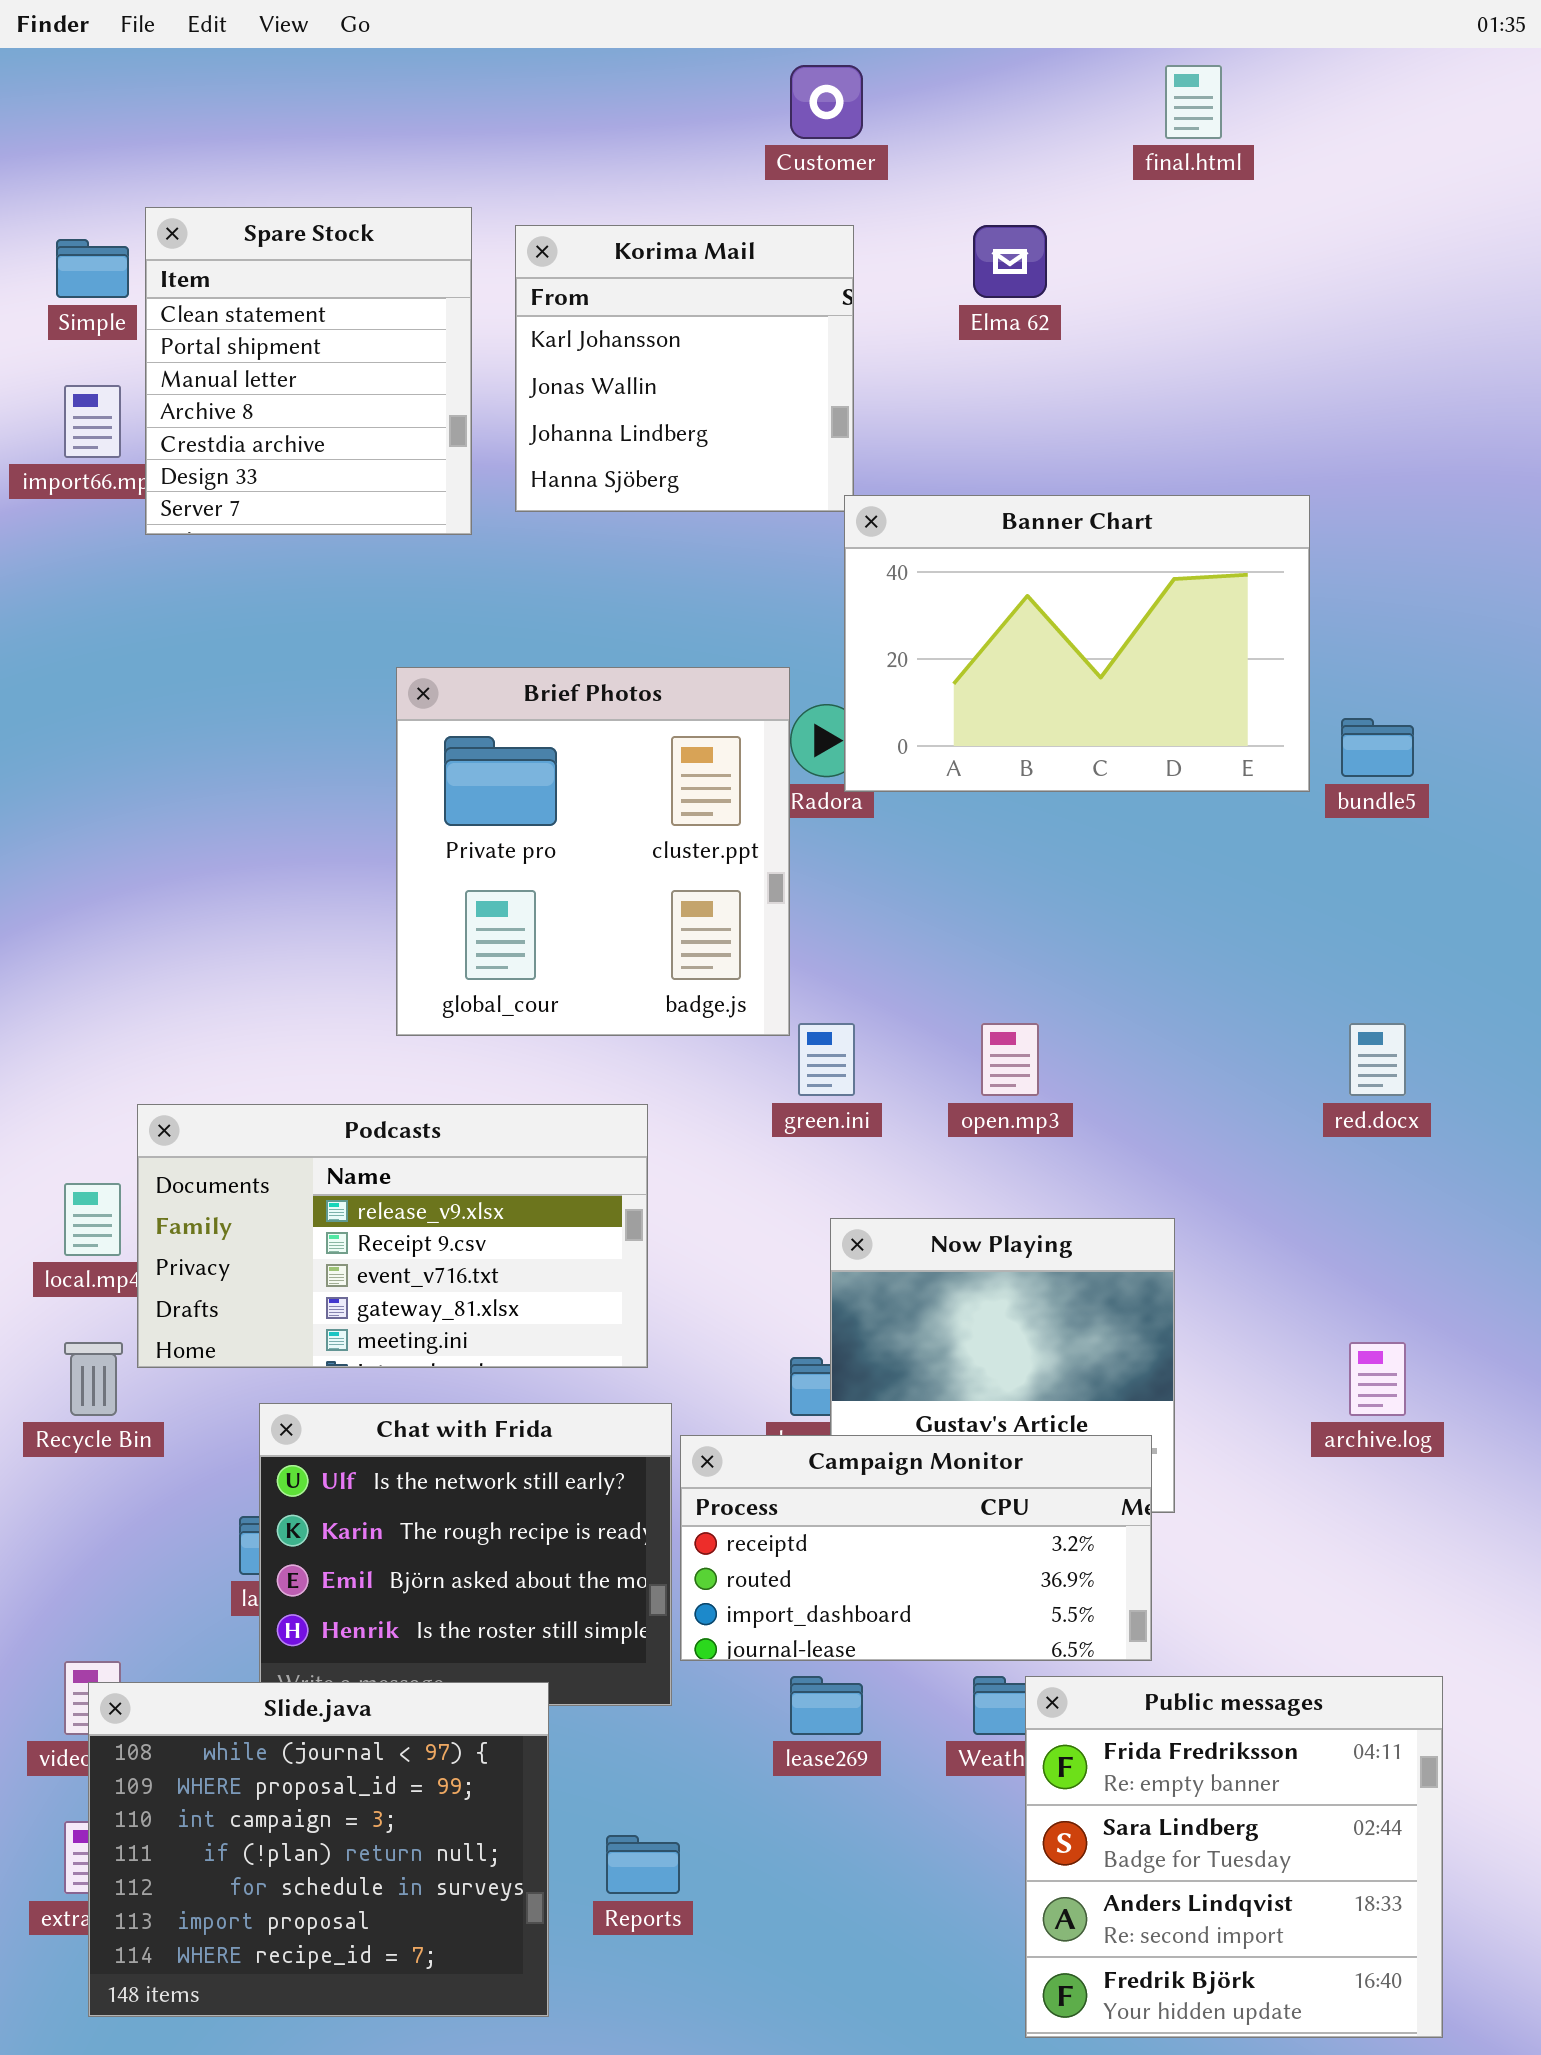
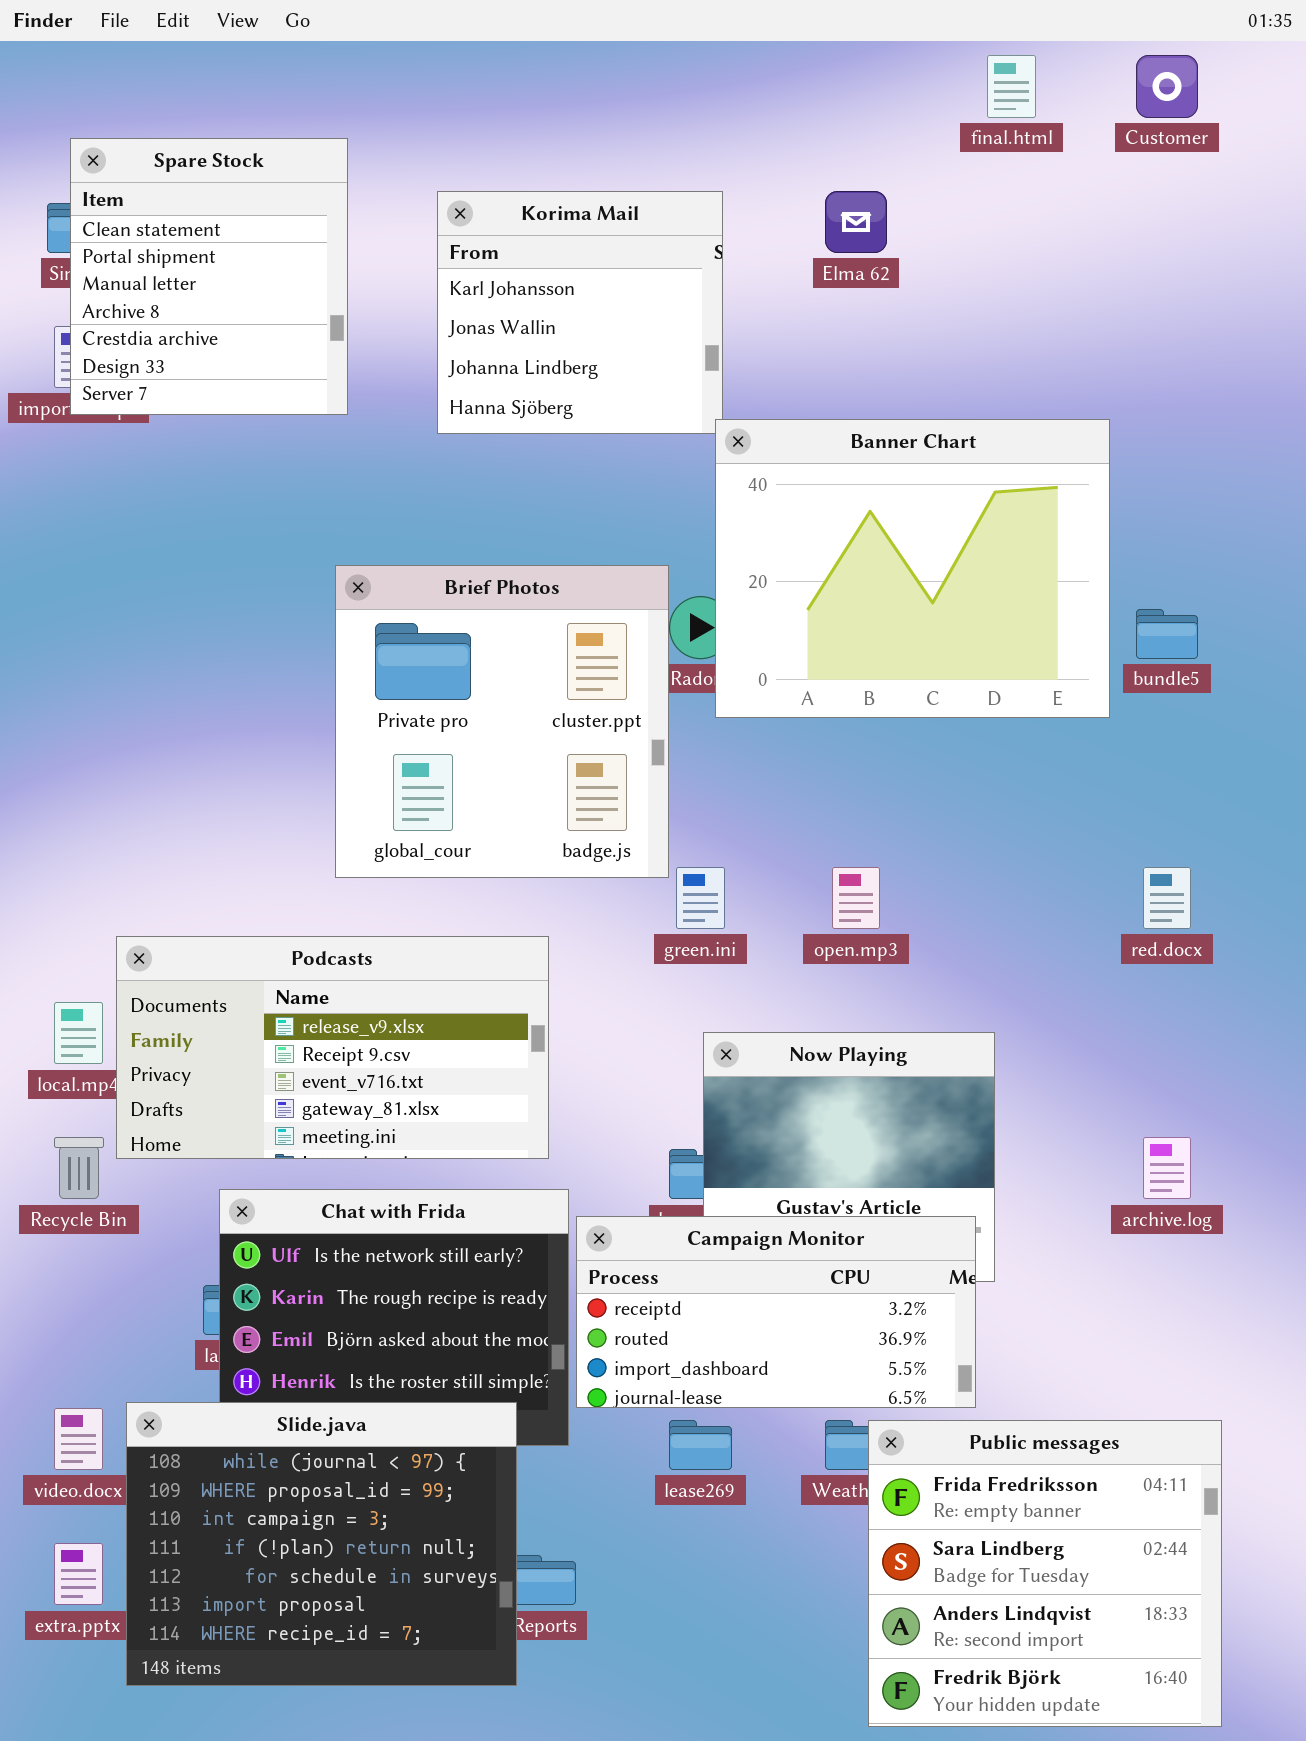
Customer: [790,65,863,139] -> [1136,55,1198,118], moved
Spare Stock: [145,207,472,535] -> [70,138,348,415], moved
Banner Chart: [844,495,1310,792] -> [715,419,1110,718], resized
Slide.java: [88,1682,549,2017] -> [126,1402,517,1686], moved

